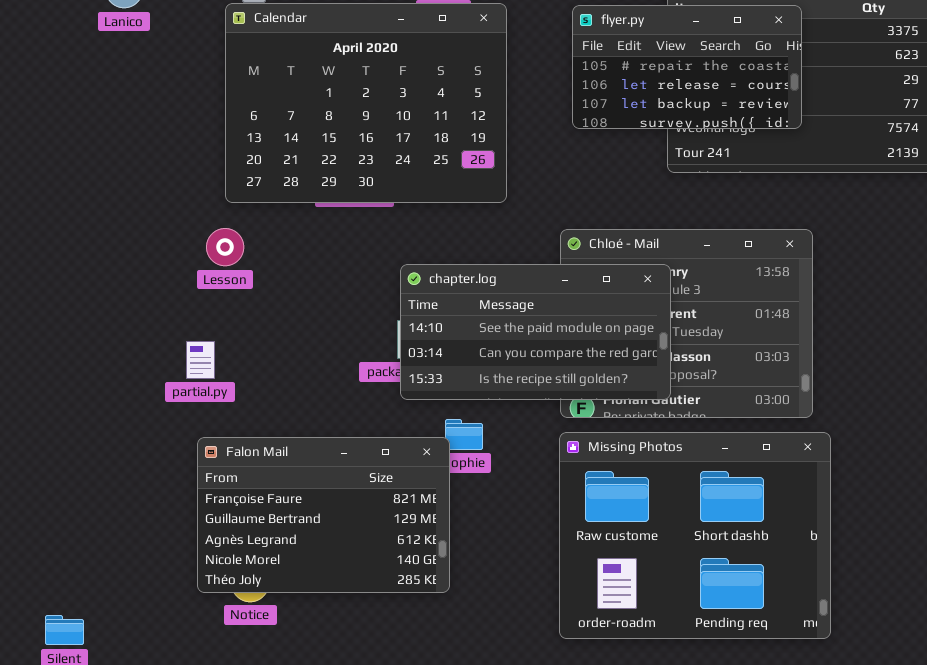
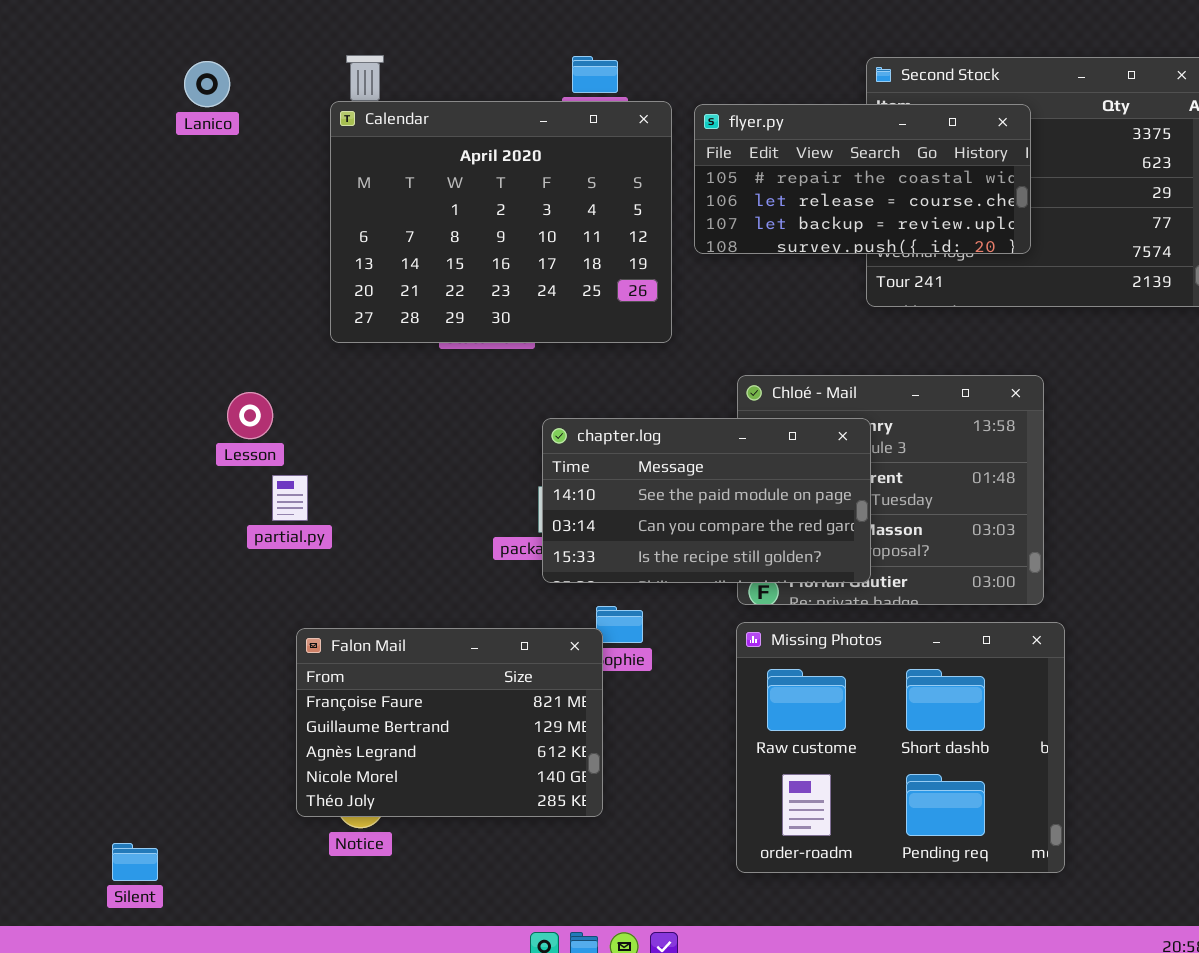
flyer.py: [572,5,802,129] -> [694,104,1031,254], resized
Lesson: [206,228,244,266] -> [227,392,273,439], moved
partial.py: [186,341,215,379] -> [272,475,308,521], moved

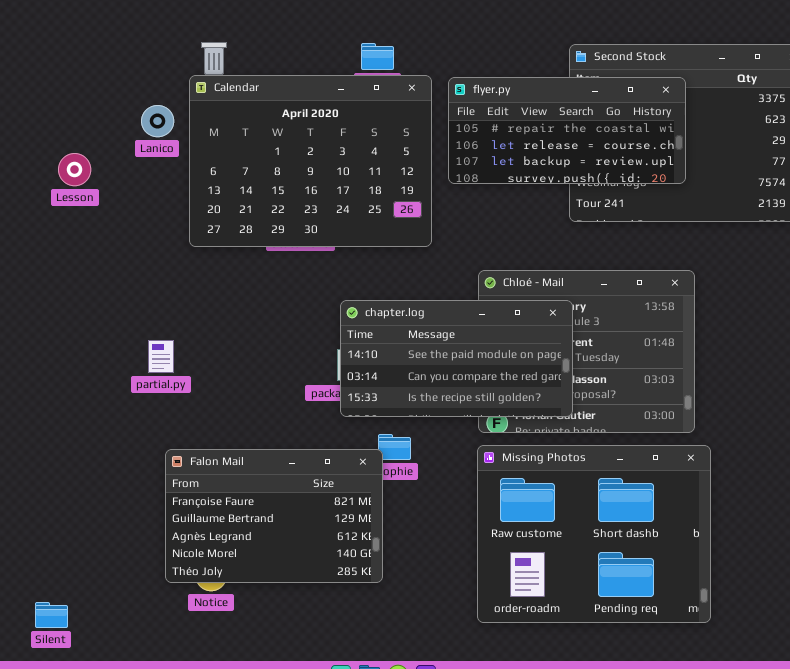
Lanico: [184,61,230,107] -> [141,105,174,137], moved
Lesson: [227,392,273,439] -> [58,153,91,186], moved

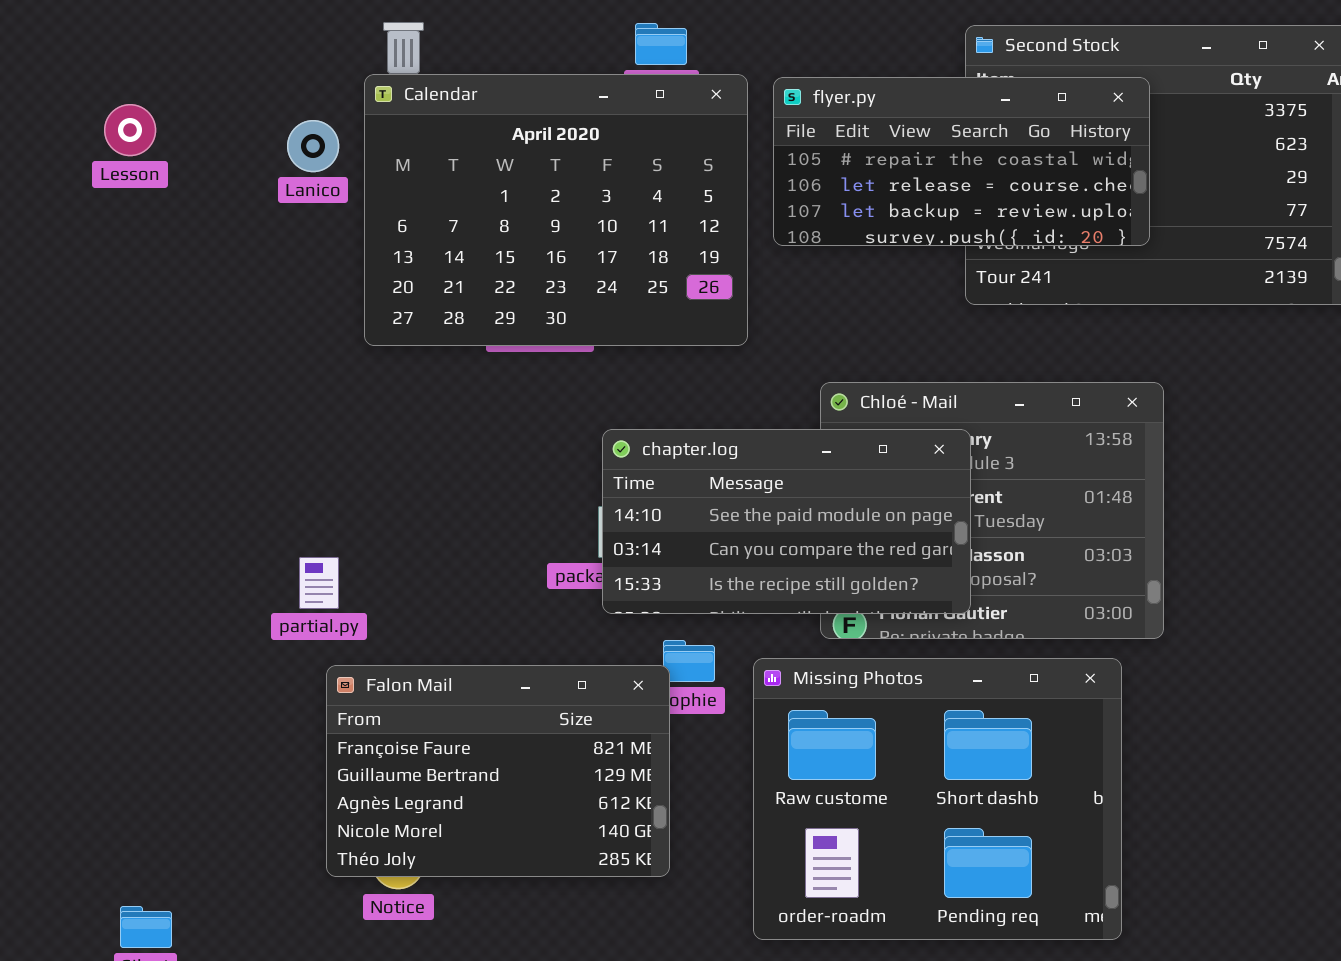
Lesson: [58,153,91,186] -> [104,104,156,156], moved
partial.py: [148,340,174,373] -> [299,557,339,609], moved
Missing Photos: [477,445,711,623] -> [753,658,1122,940], moved

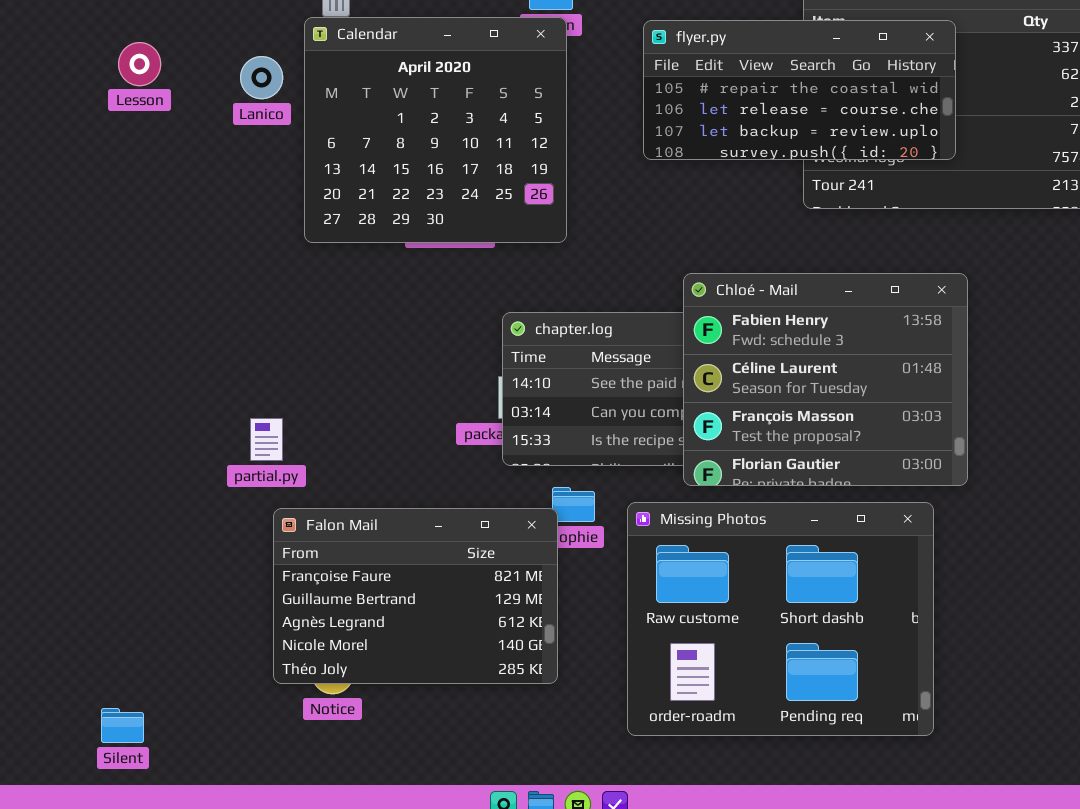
Calendar: [364,74,748,346] -> [304,17,567,243], resized
Lesson: [104,104,156,156] -> [118,42,161,86], moved
Chloé - Mail: [820,382,1164,639] -> [683,273,968,486], raised

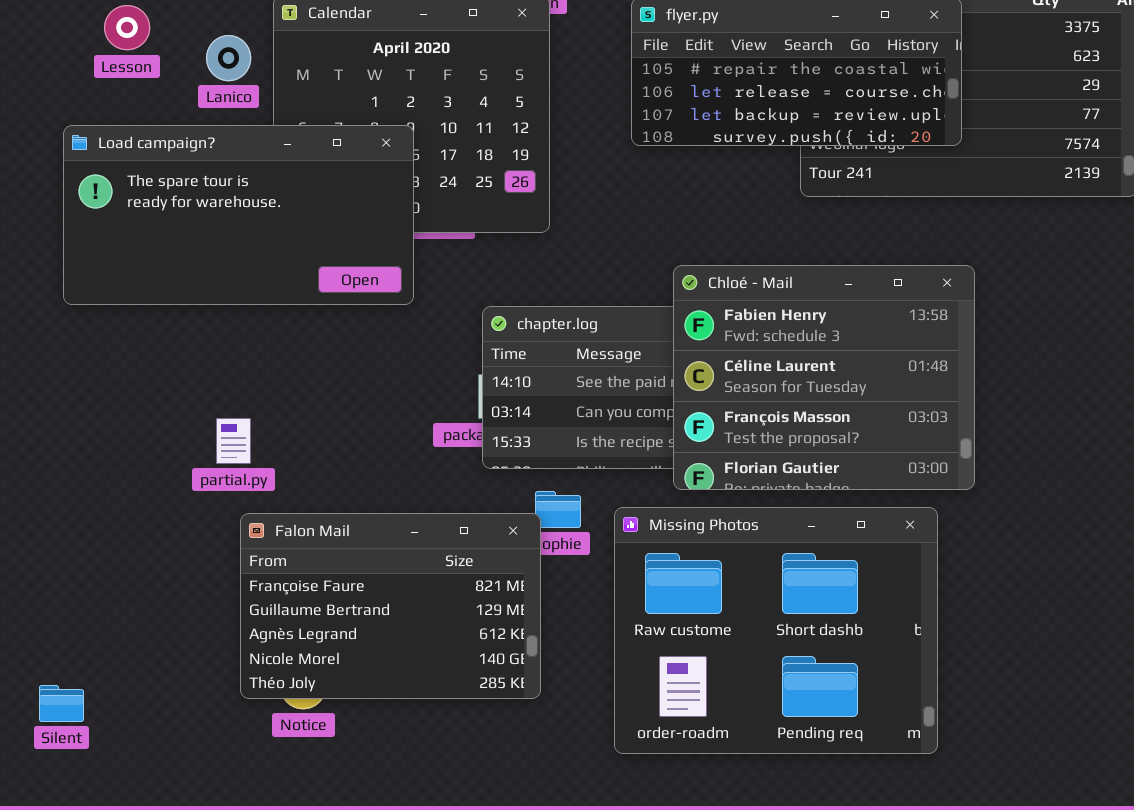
Lesson: [118,42,161,86] -> [104,5,150,50], moved
Load campaign?: none -> [63,125,414,305], opened
Silent: [101,708,144,743] -> [39,685,84,722], moved

